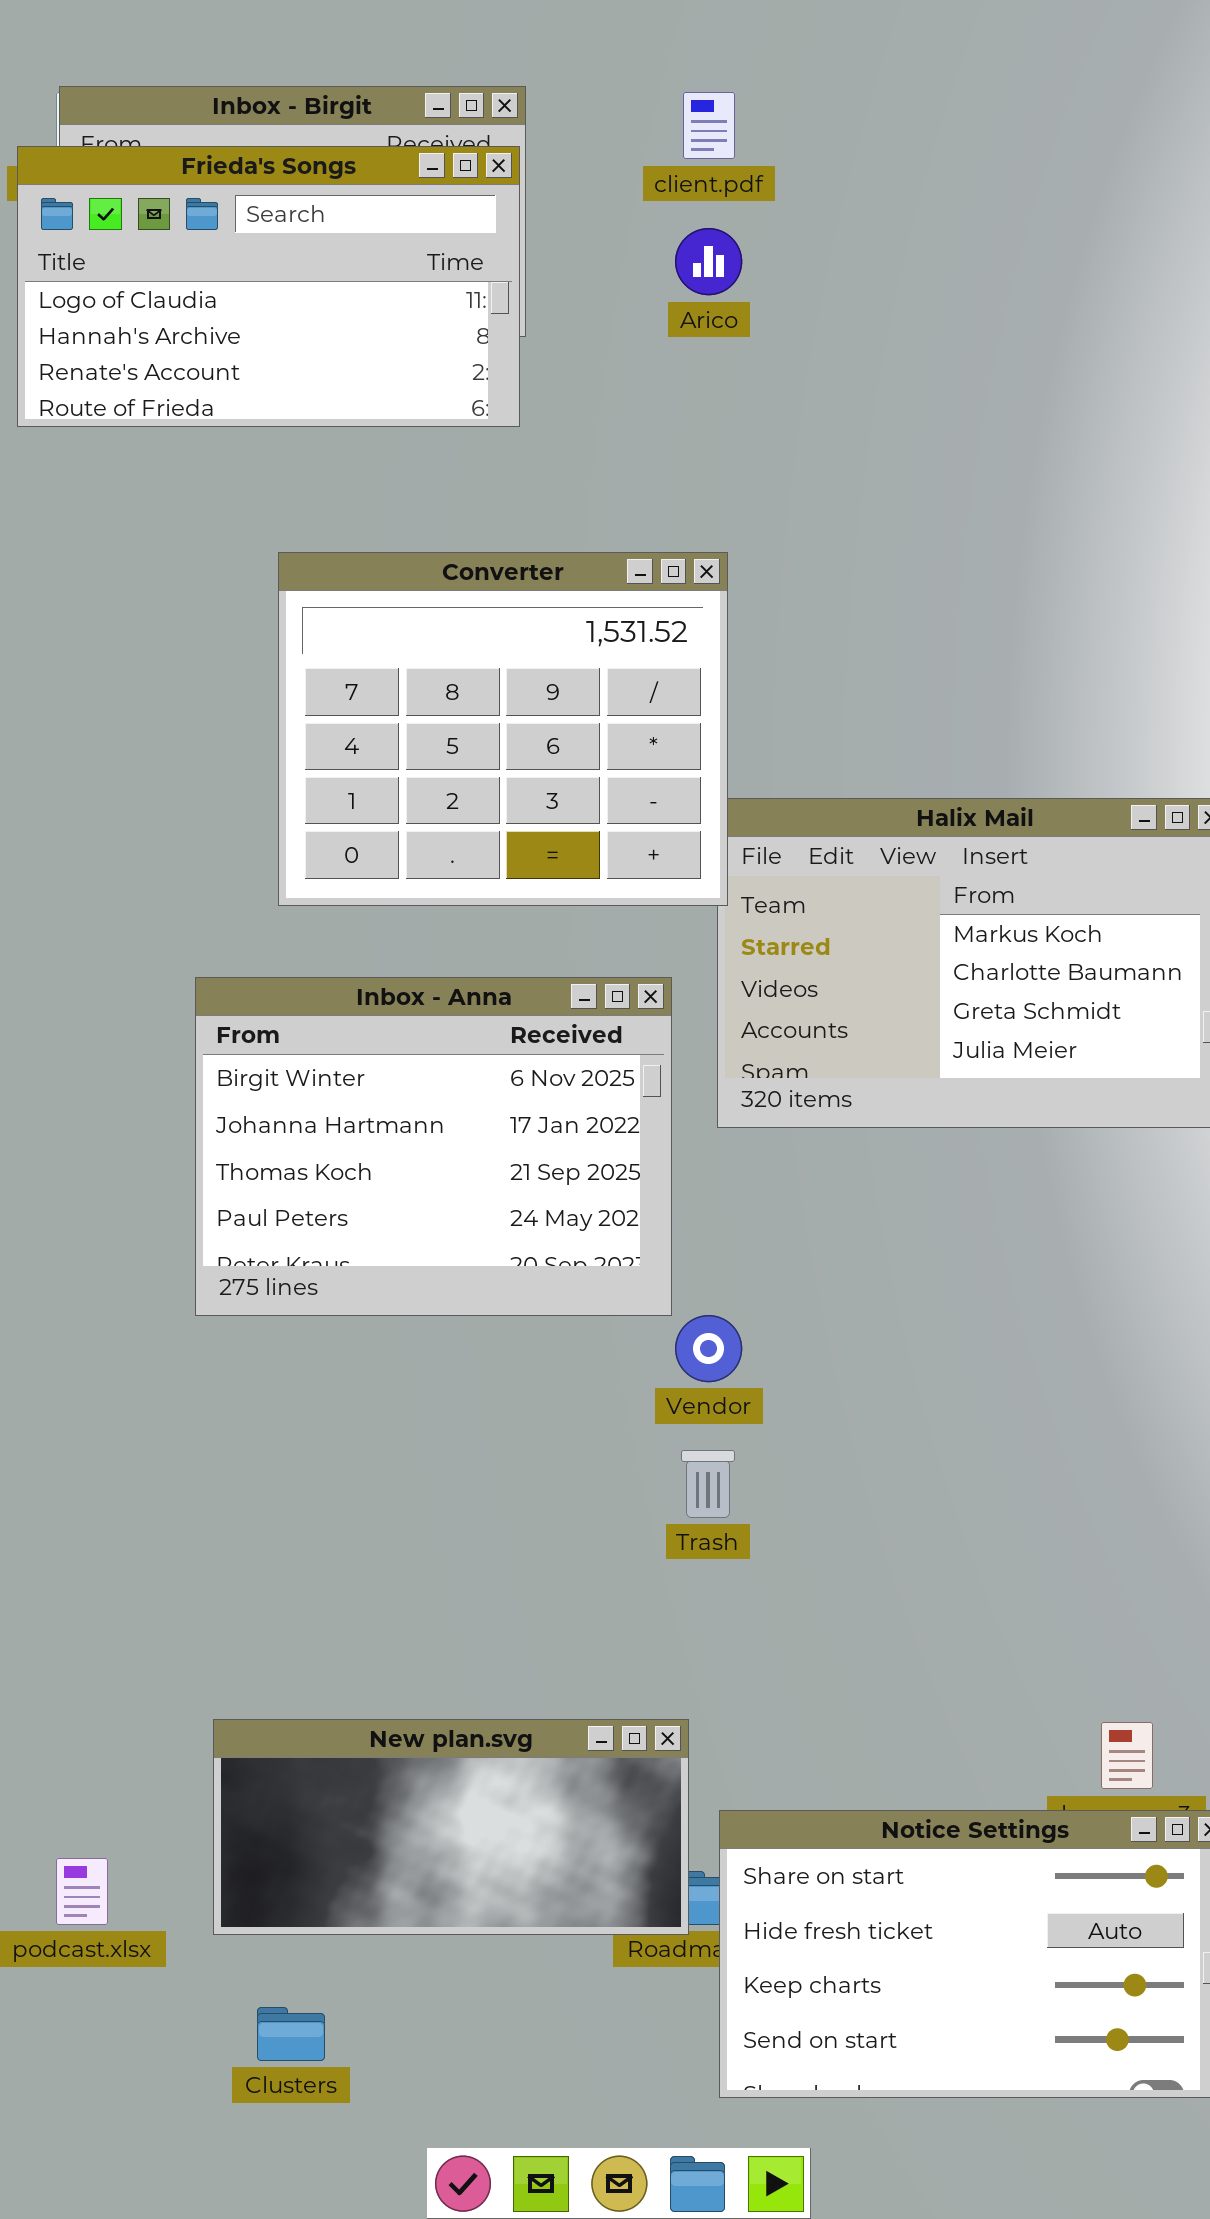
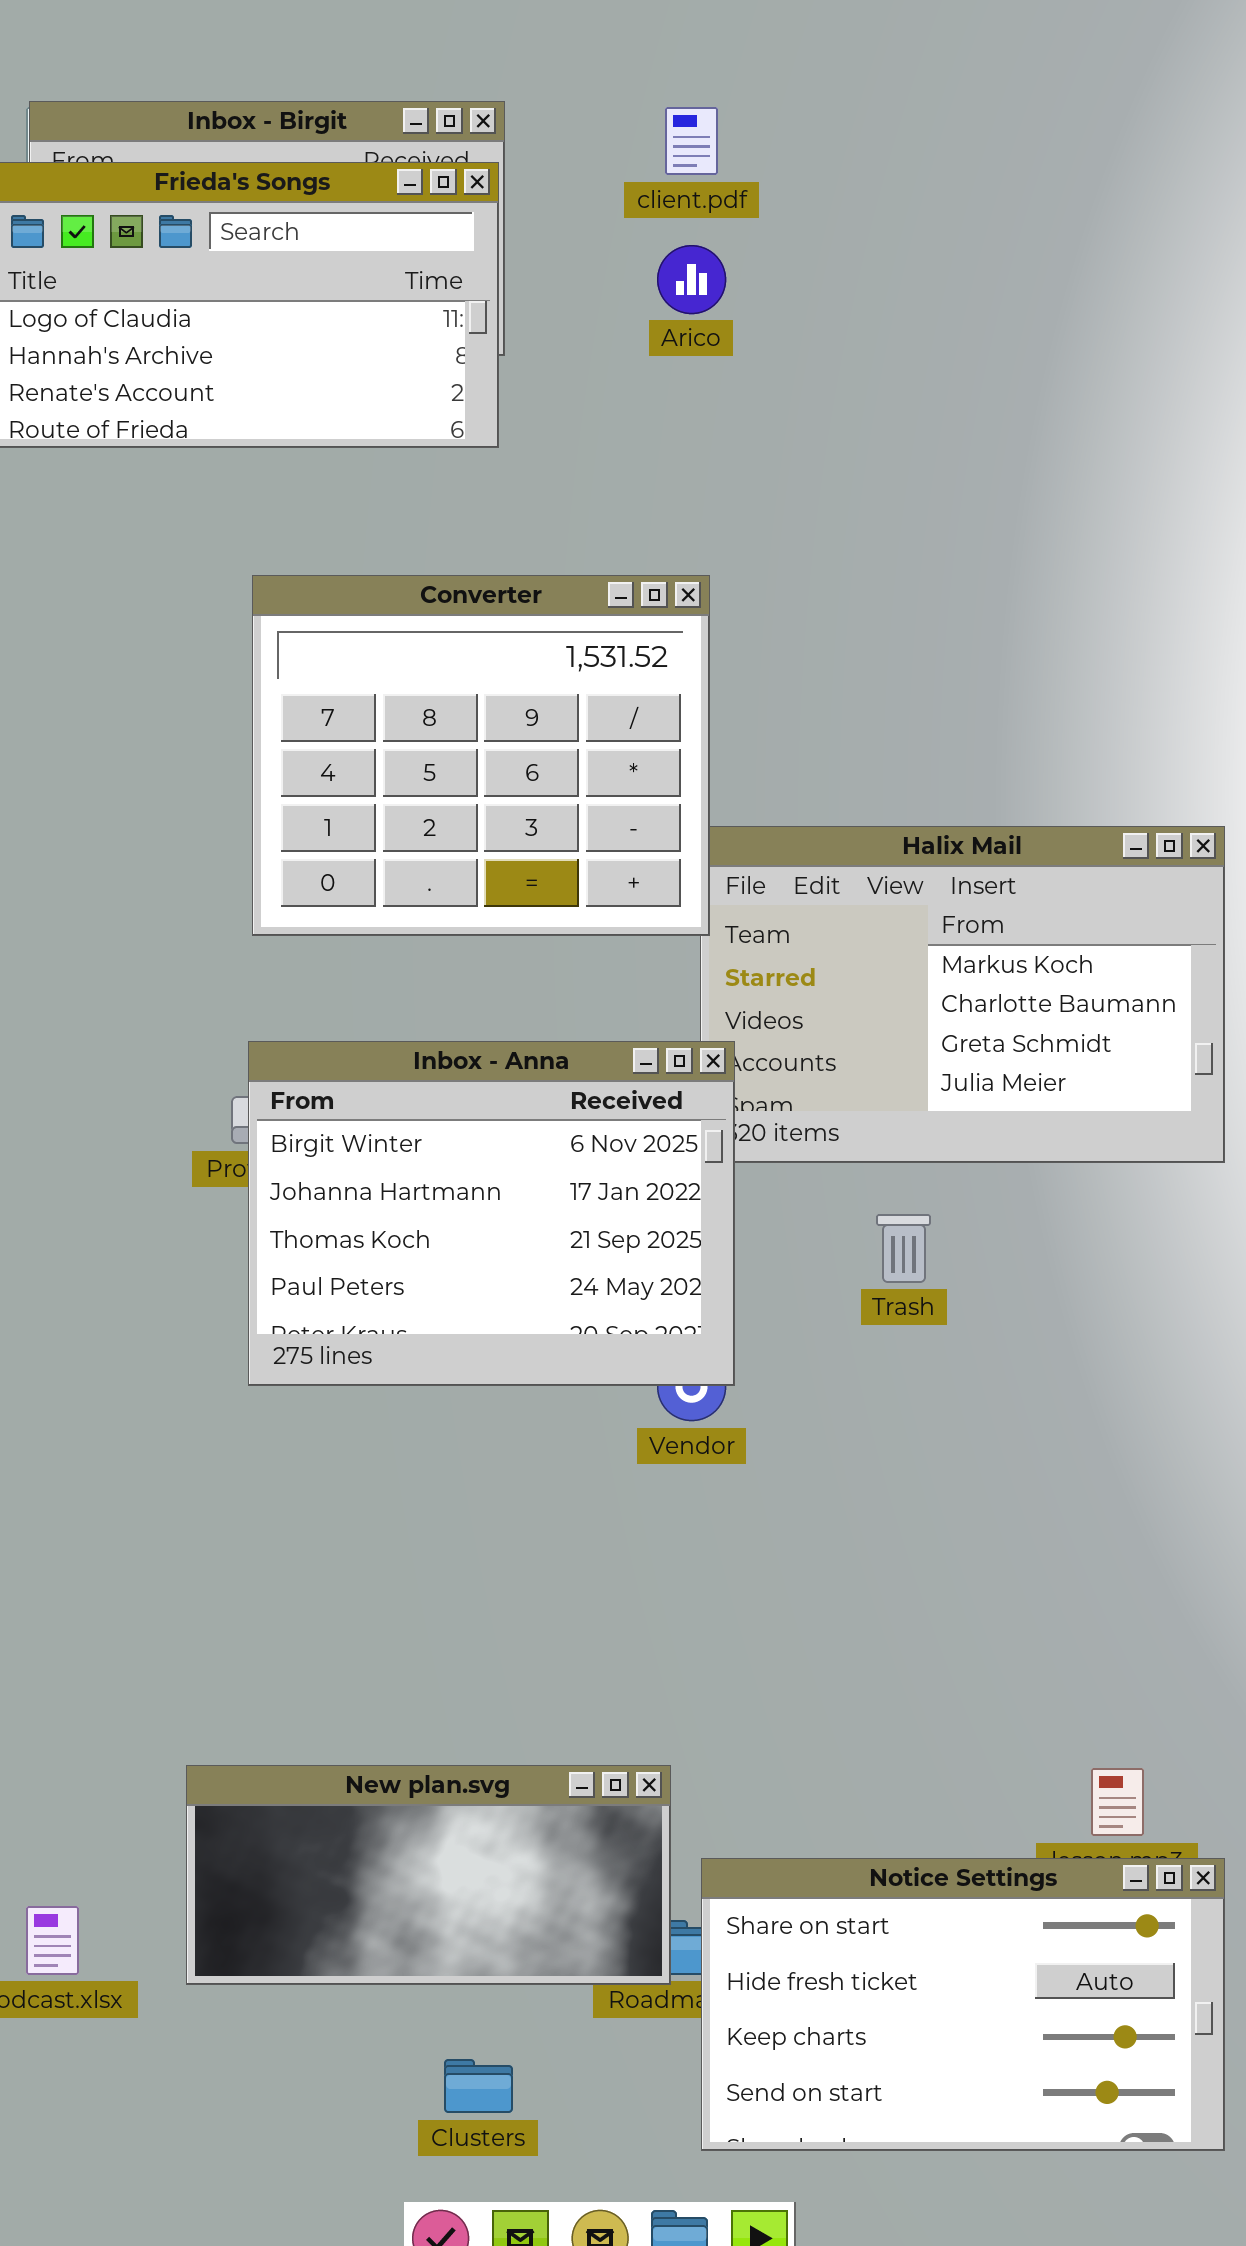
Inbox - Anna: [195,977,672,1316] -> [248,1041,735,1386], moved
Trash: [681,1450,735,1518] -> [876,1214,931,1283], moved
Clusters: [257,2007,325,2061] -> [444,2059,513,2113], moved

